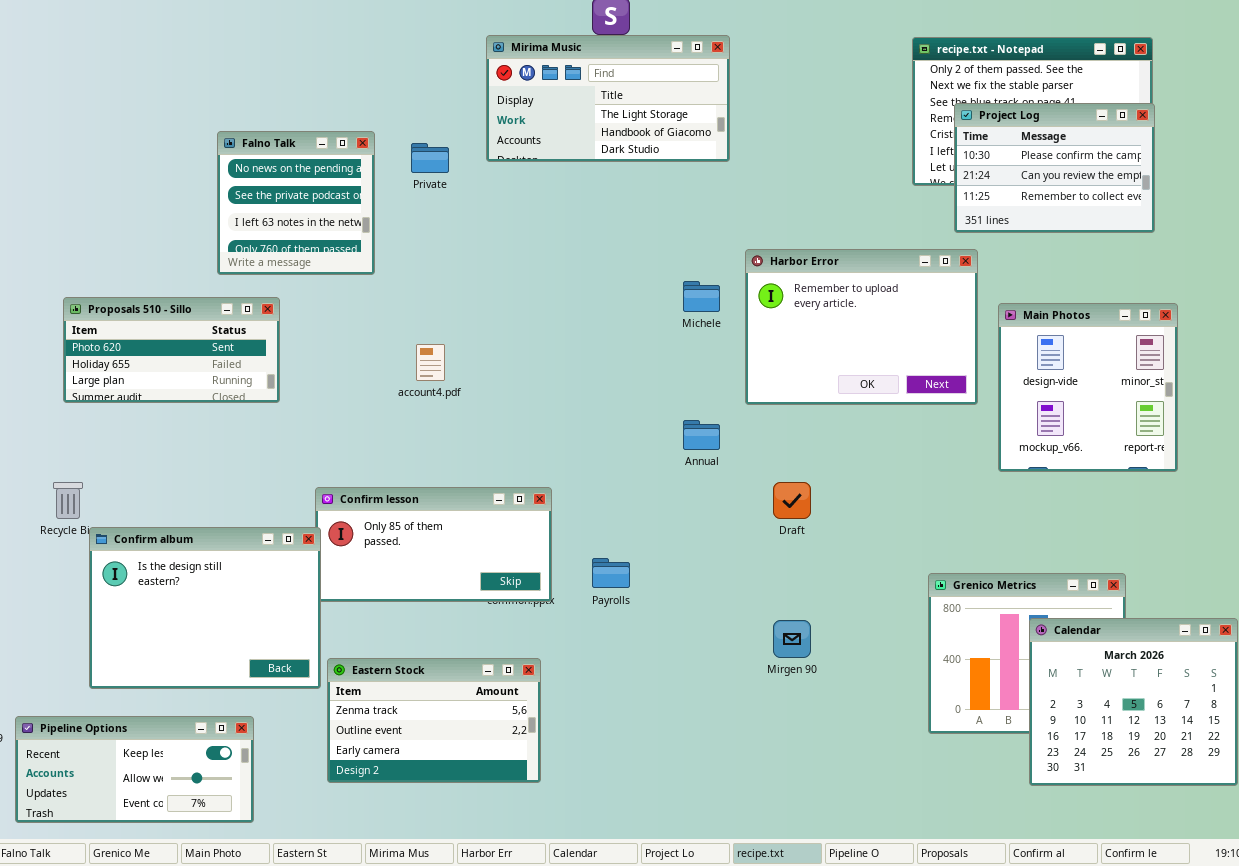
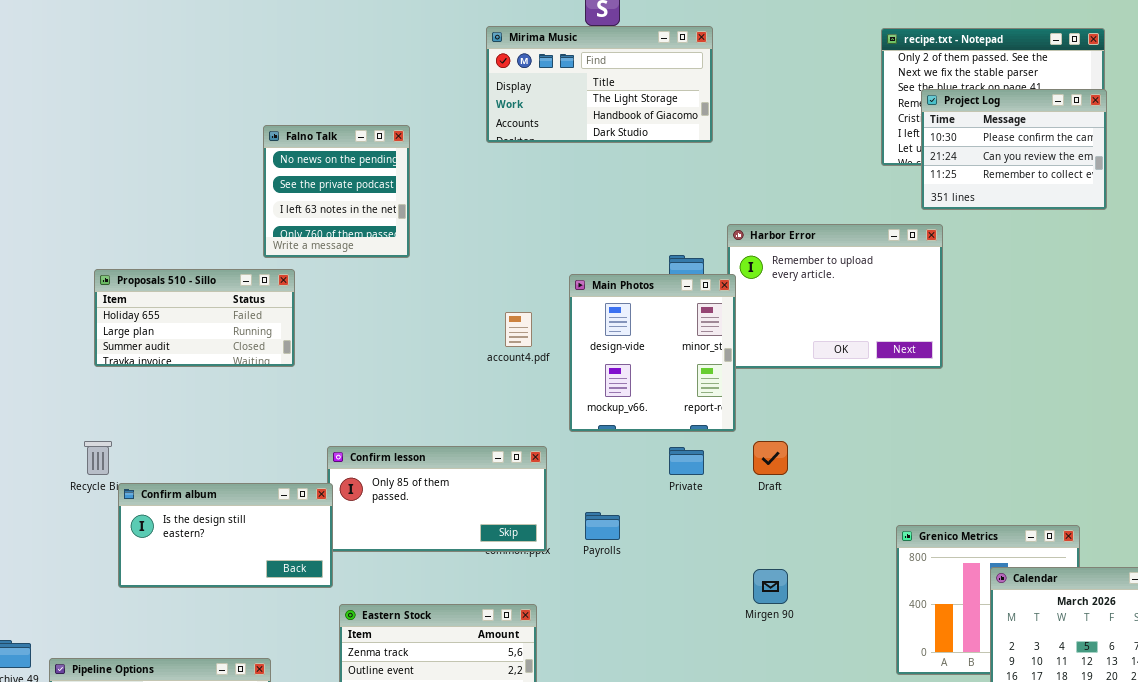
Falno Talk: [217,131,375,275] -> [263,125,410,258], moved
Private: [411,143,449,173] -> [669,447,704,475], moved
Proposals 510 - Sillo: [63,297,280,403] -> [94,269,295,367], scrolled down 1 row
Main Photos: [998,303,1178,472] -> [569,274,736,432], moved
account4.pdf: [416,344,445,381] -> [505,312,532,347], moved
Confirm album: [89,527,321,689] -> [118,483,333,588], resized

